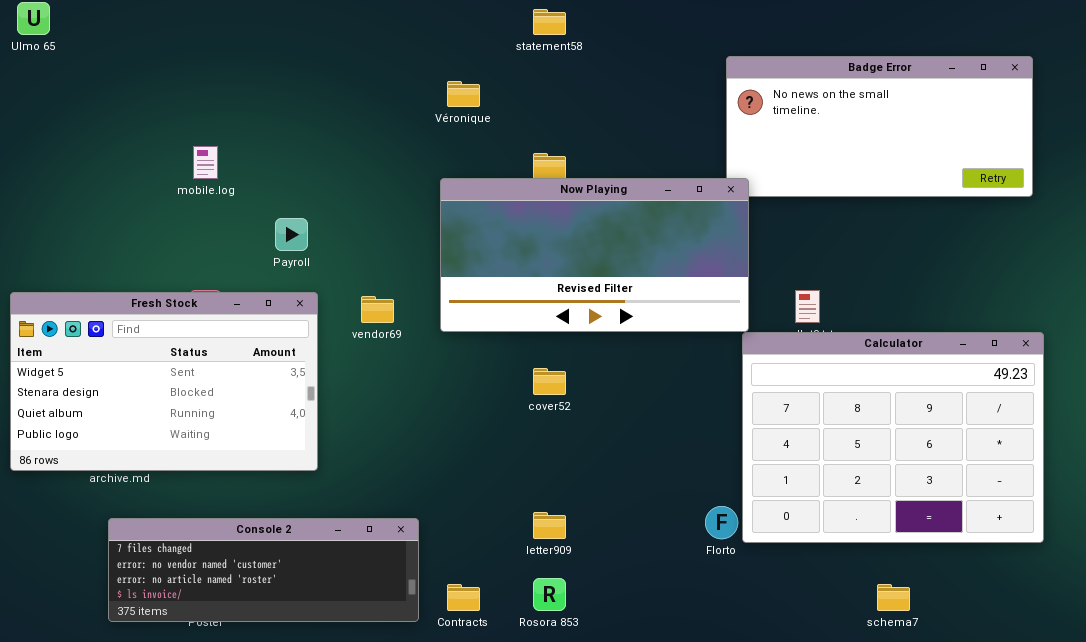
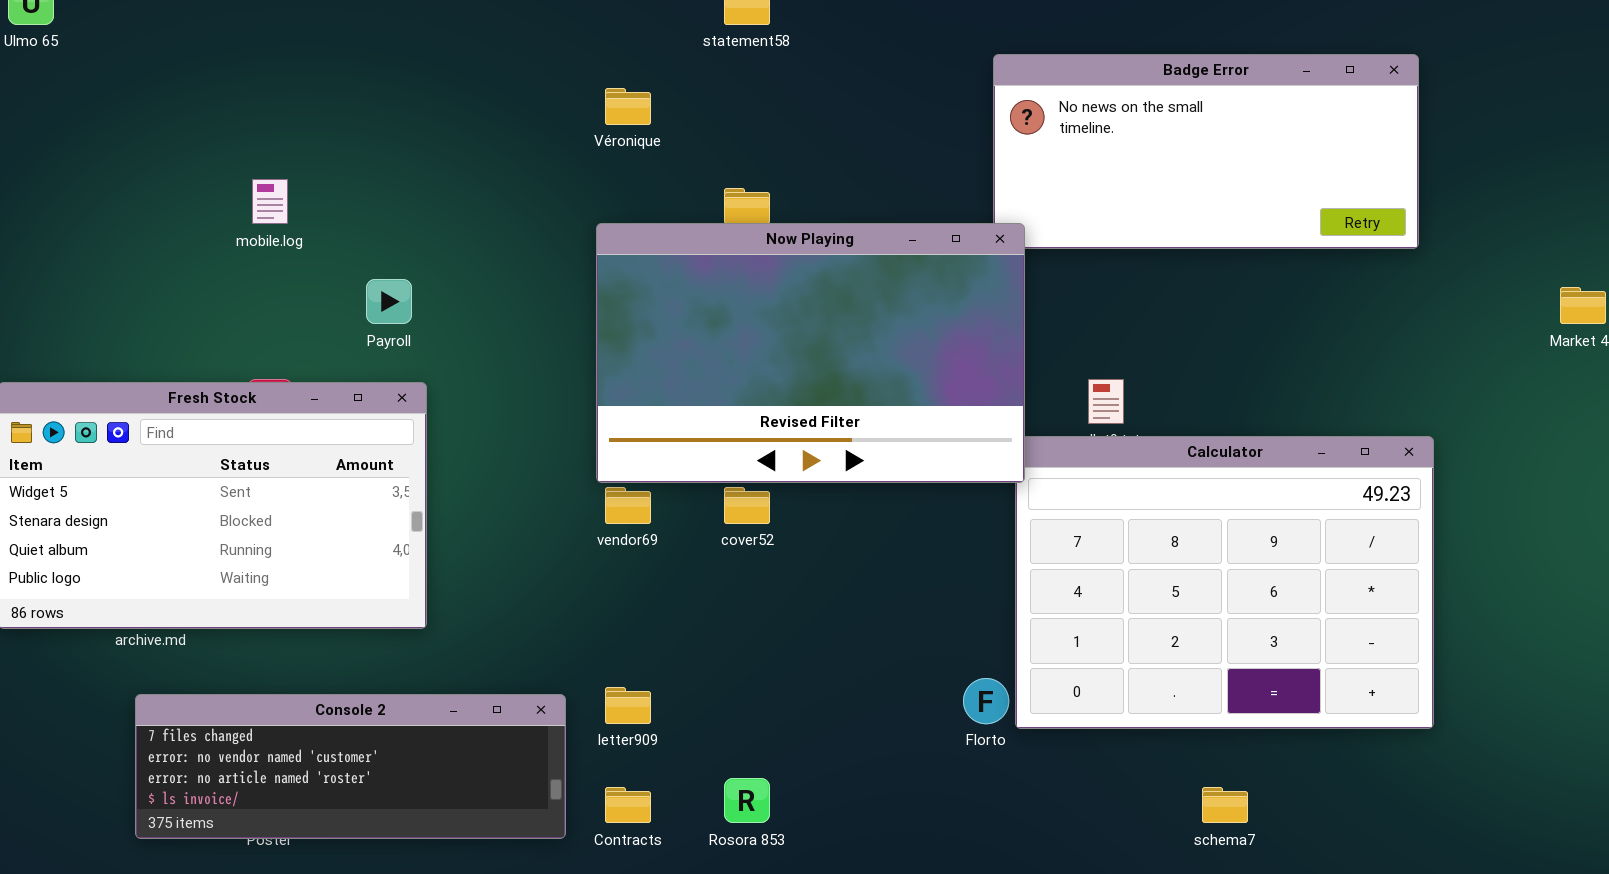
Now Playing: [440,178,749,332] -> [596,223,1025,483], resized
vendor69: [361,296,394,323] -> [605,487,651,524], moved
letter909: [533,512,566,539] -> [605,687,651,724], moved

